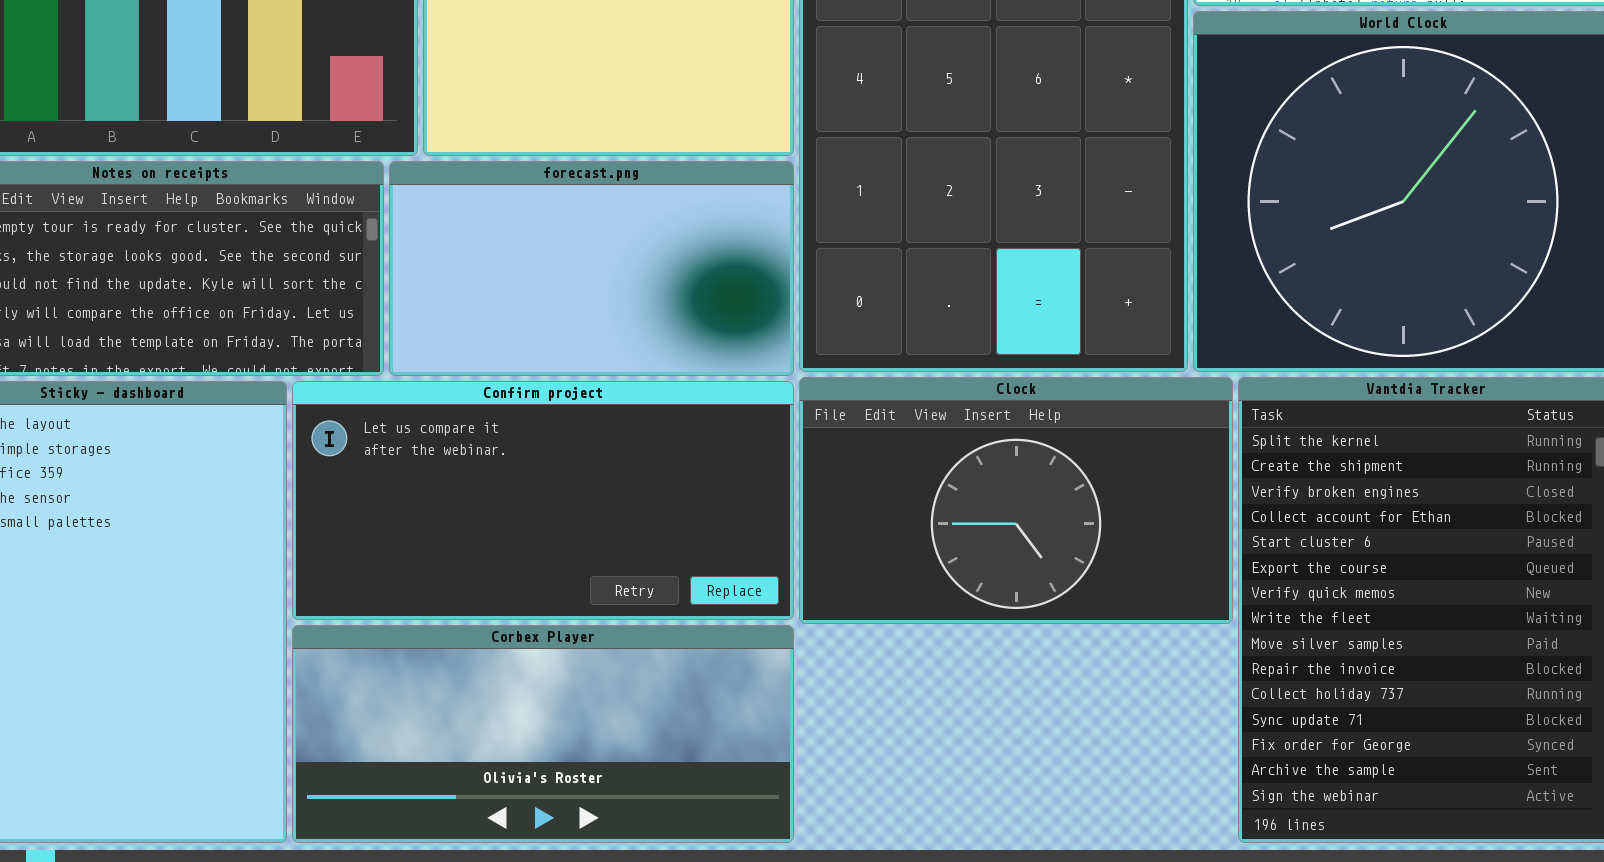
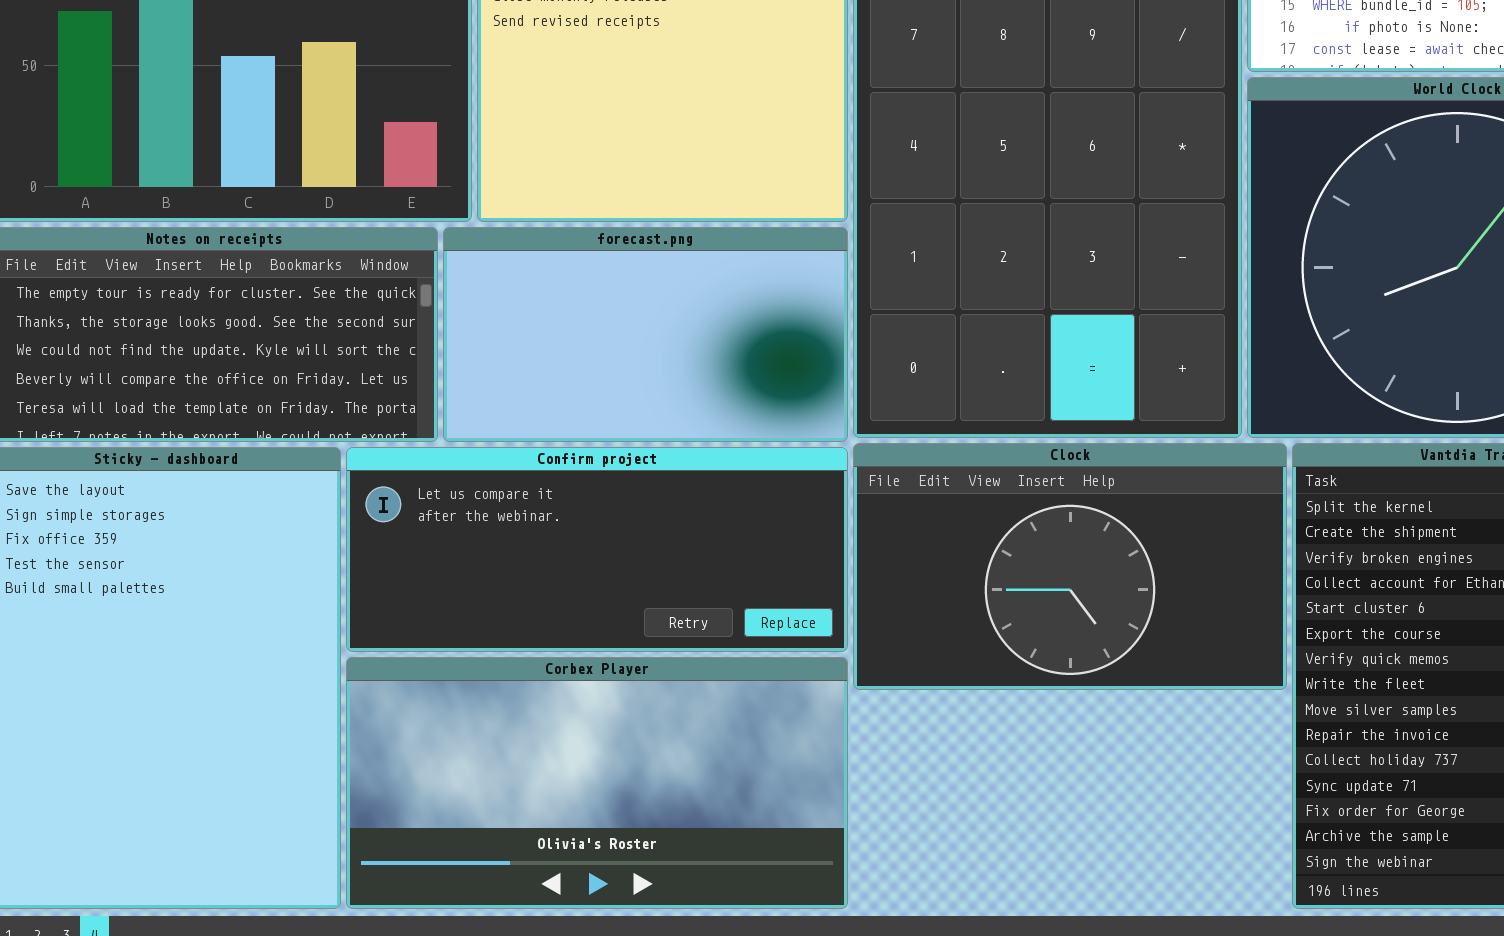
Confirm project: [292,381,794,620] -> [346,447,848,652], resized
Corbex Player: [292,625,794,843] -> [346,657,848,909], resized

